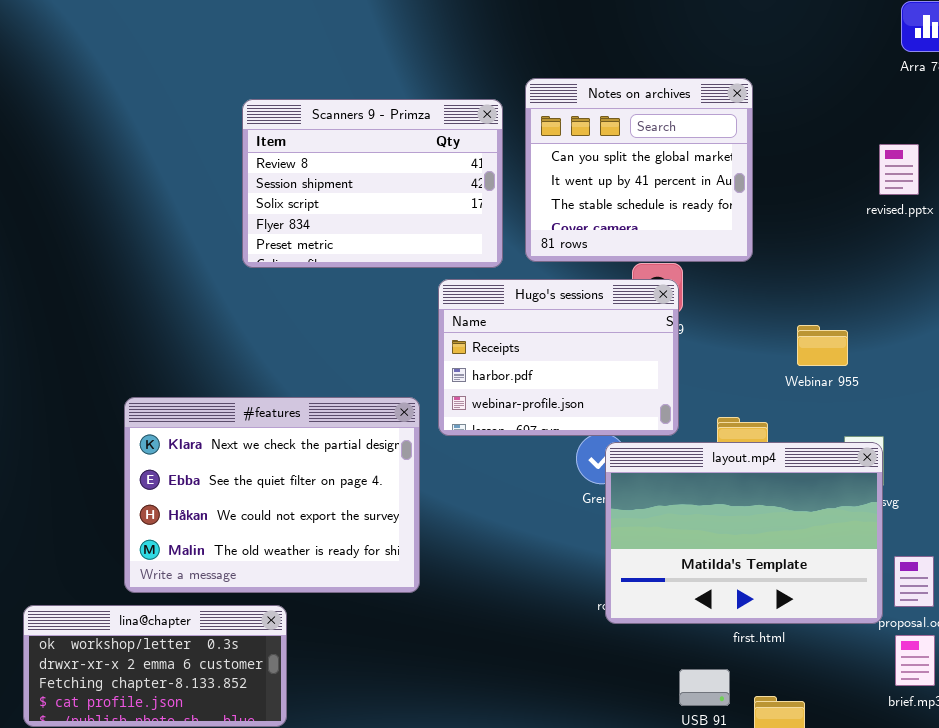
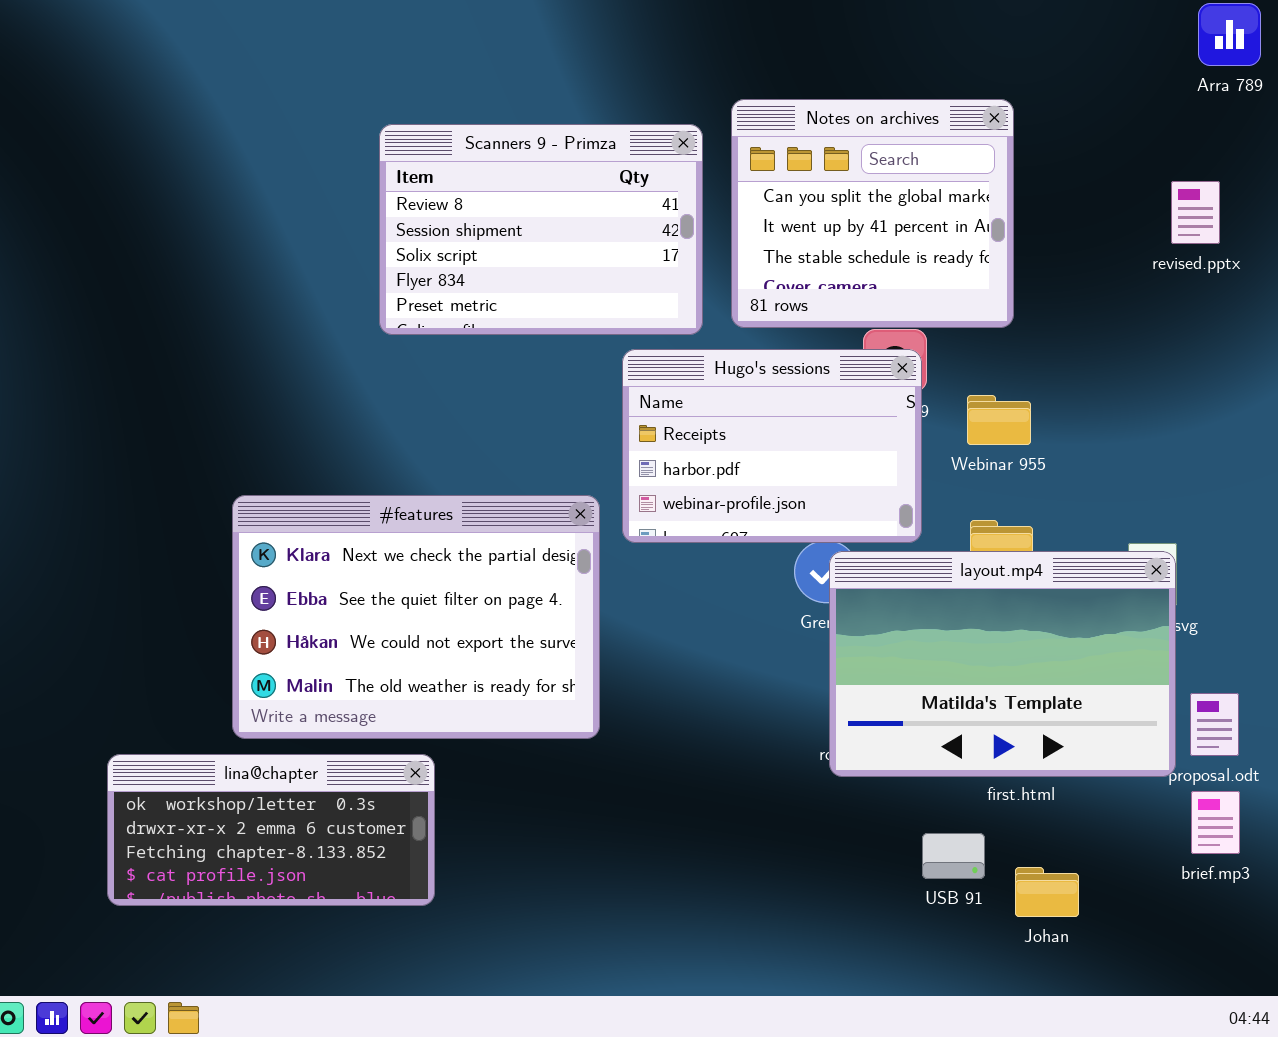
Webinar 955: [797,325,848,366] -> [967,395,1031,445], moved

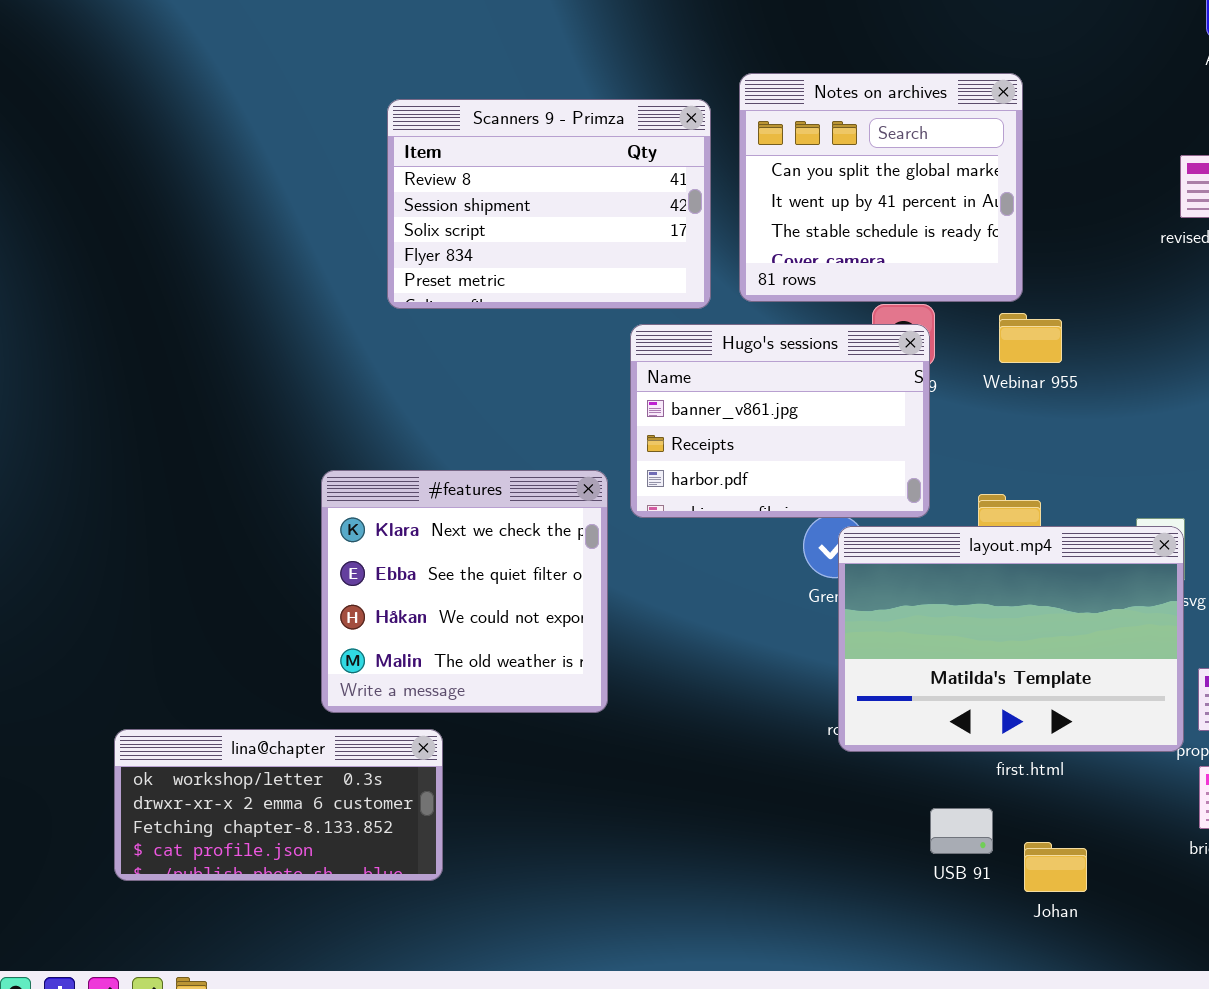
Hugo's sessions: [622,349,922,543] -> [630,324,930,518], scrolled up 1 row
Webinar 955: [967,395,1031,445] -> [999,313,1062,363], moved
#features: [232,495,600,739] -> [321,470,608,713], resized

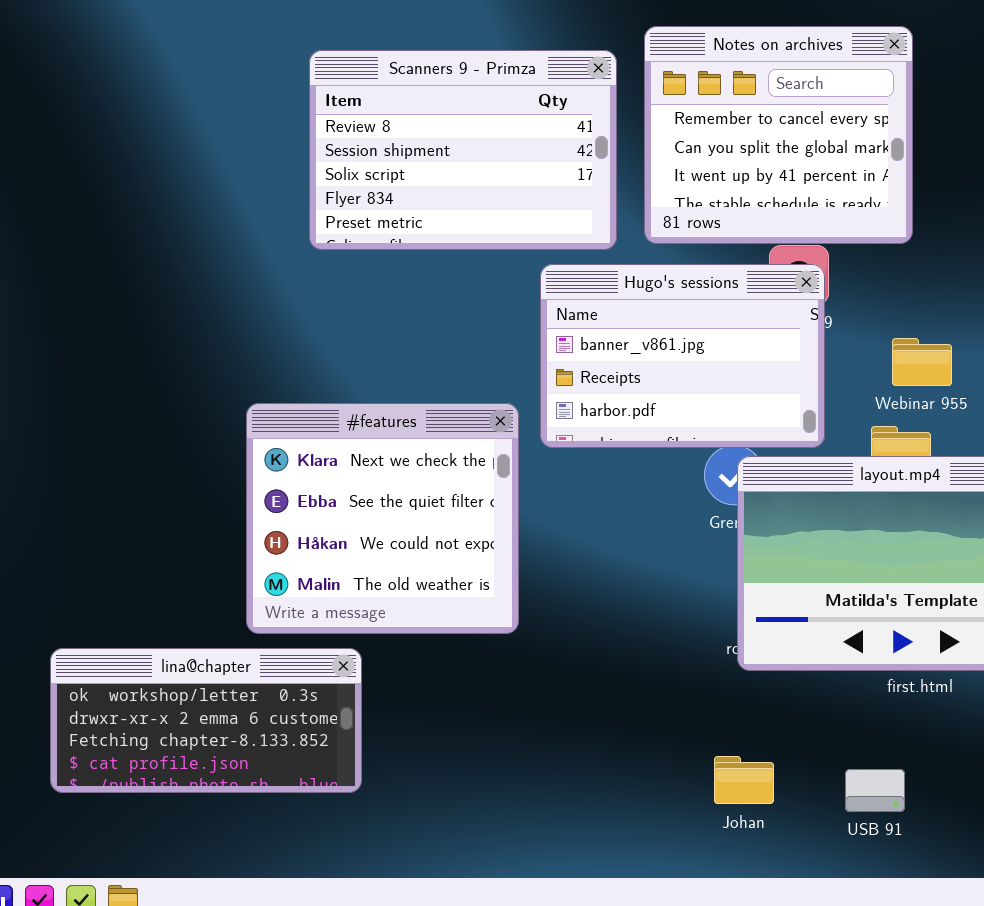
Notes on archives: [739,73,1023,302] -> [644,26,913,244], scrolled up 1 row
Webinar 955: [999,313,1062,363] -> [892,338,952,386], moved
USB 91: [930,808,993,854] -> [845,769,905,812], moved
Johan: [1024,842,1087,892] -> [714,756,774,804], moved

